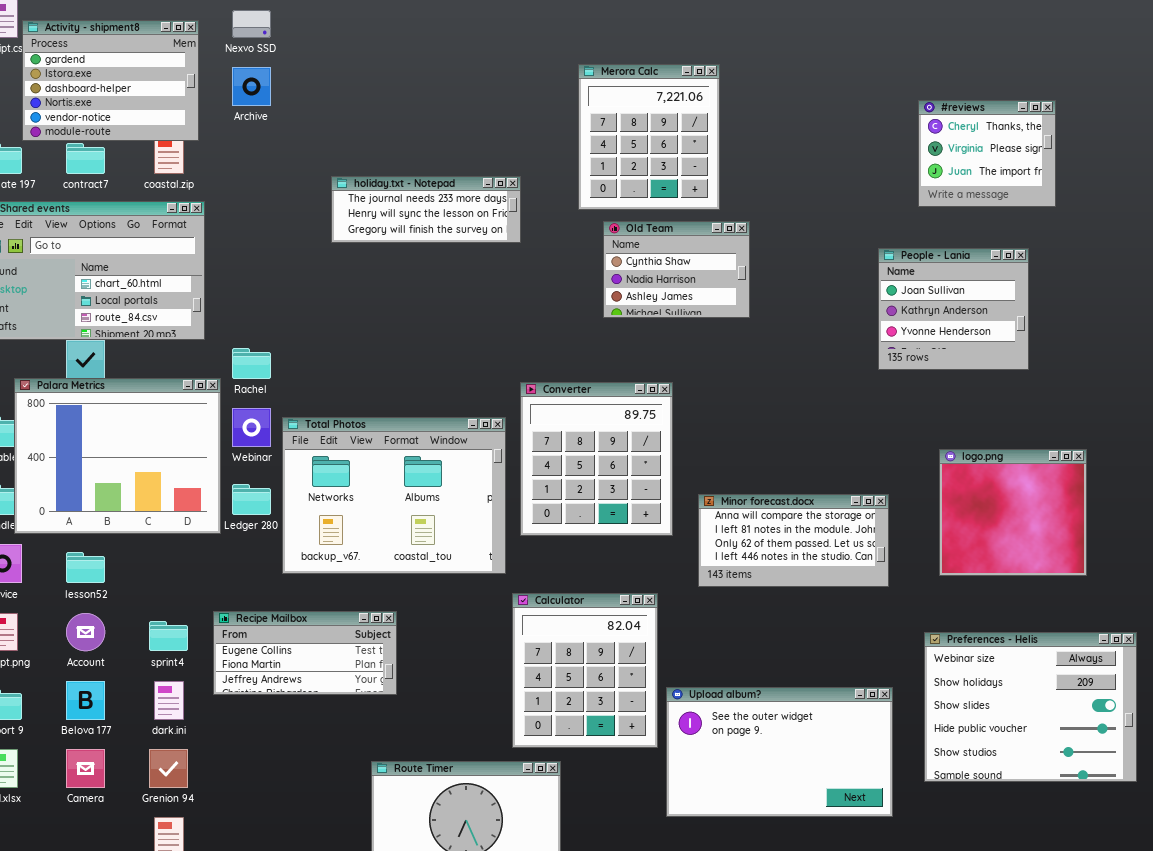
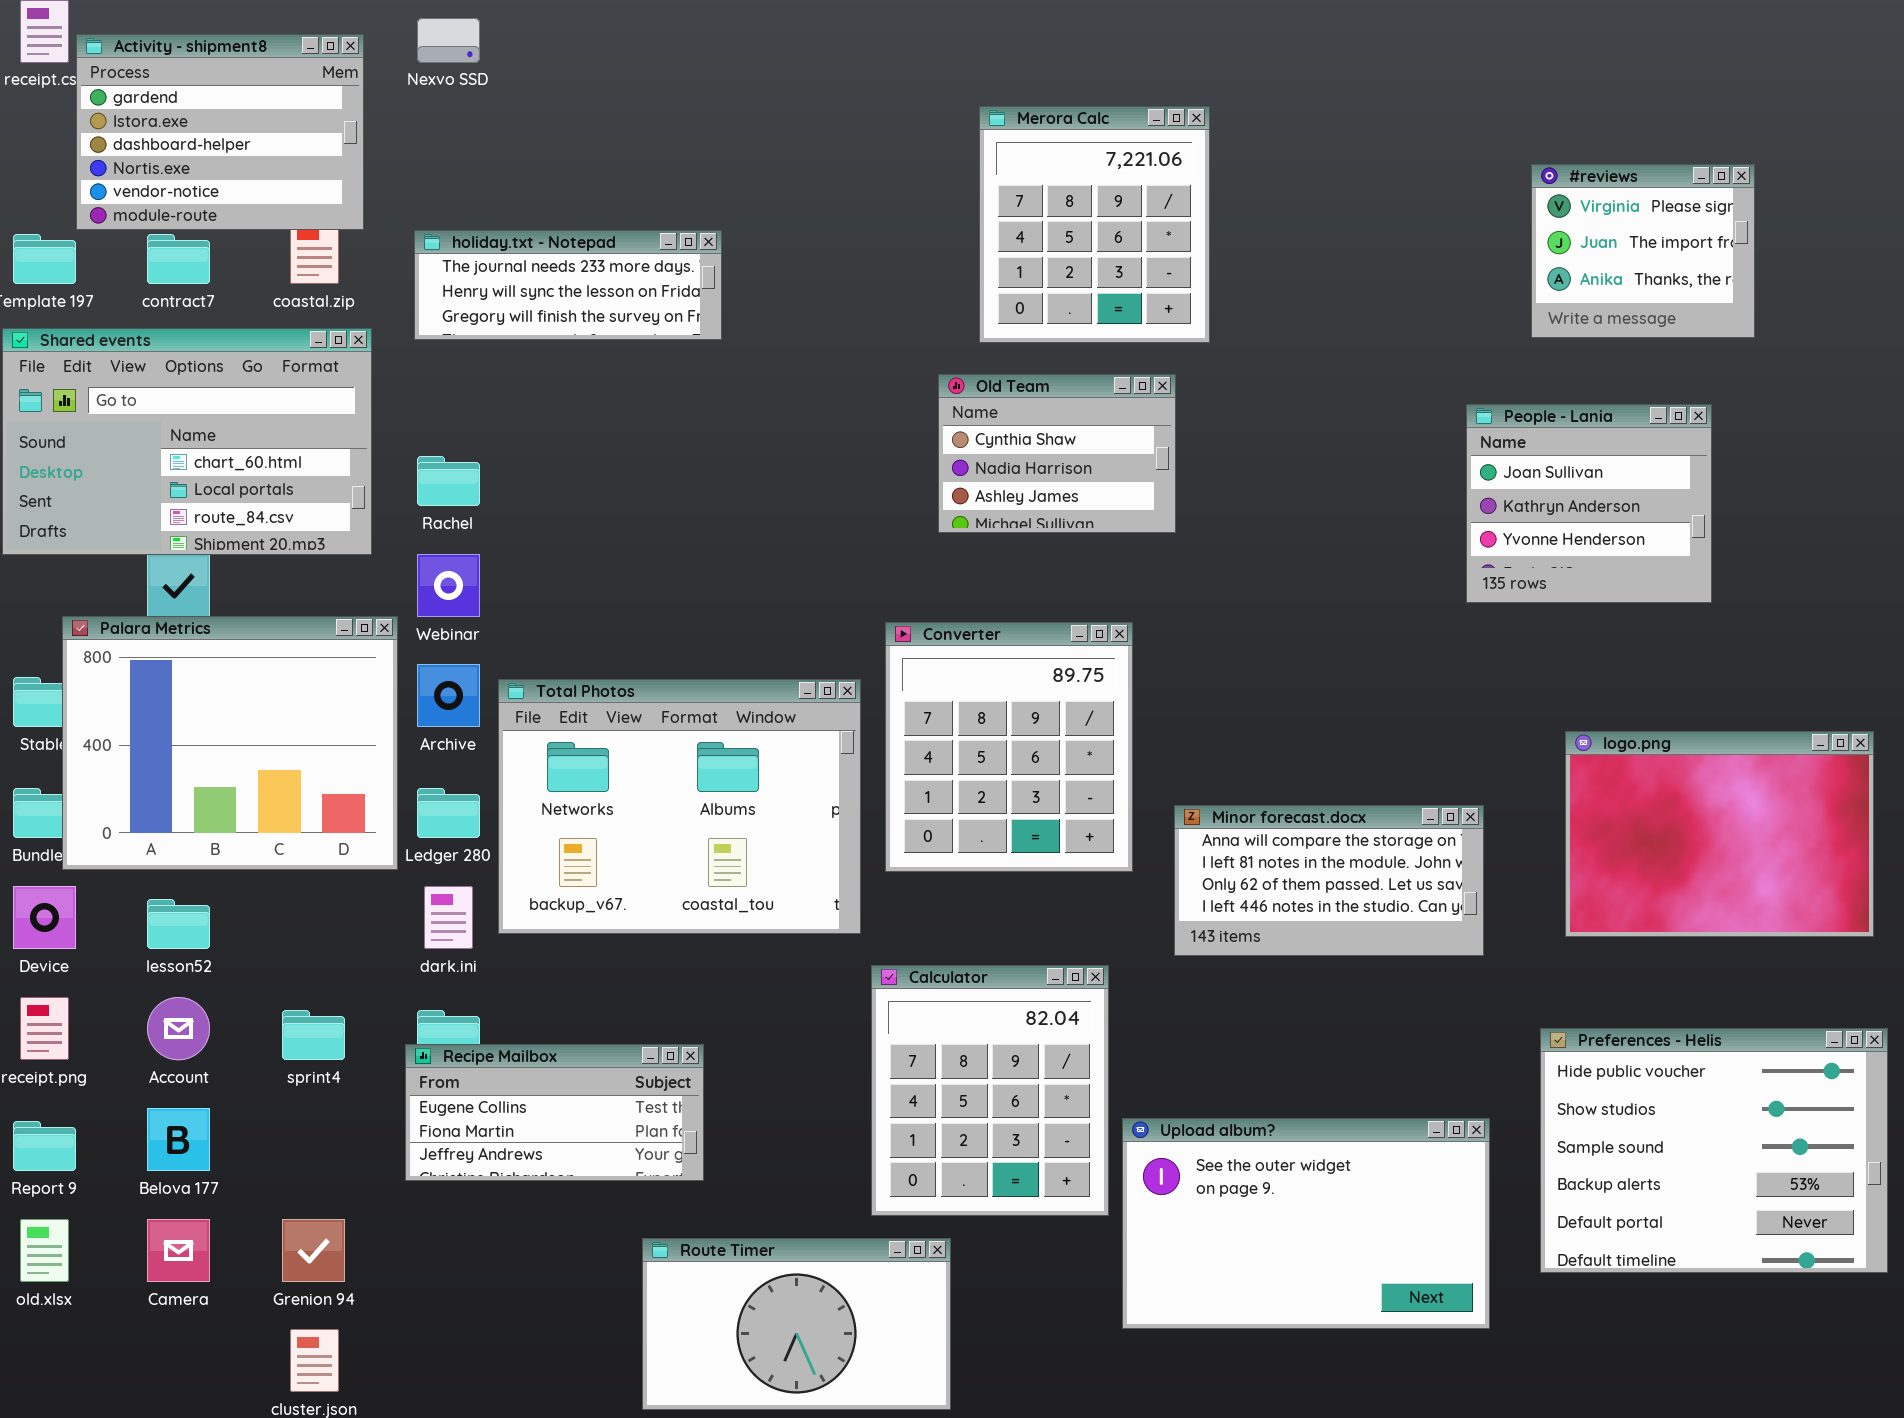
Archive: [232,67,271,106] -> [417,664,480,727], moved
#reviews: [918,100,1056,207] -> [1531,164,1755,338], scrolled down 1 row
holiday.txt - Notepad: [331,176,521,243] -> [414,230,722,340], moved
Old Team: [603,221,750,318] -> [938,374,1176,533], moved
Rachel: [232,348,271,379] -> [417,456,480,506], moved
Webinar: [232,408,271,447] -> [417,554,480,617], moved
logo.png: [939,449,1087,576] -> [1565,731,1874,937], resized
Recipe Mailbox: [213,611,397,695] -> [405,1044,704,1181], moved
Preferences - Helis: [924,632,1137,782] -> [1540,1028,1888,1273], scrolled down 3 rows
dark.ini: [154,681,184,720] -> [424,886,473,949], moved

